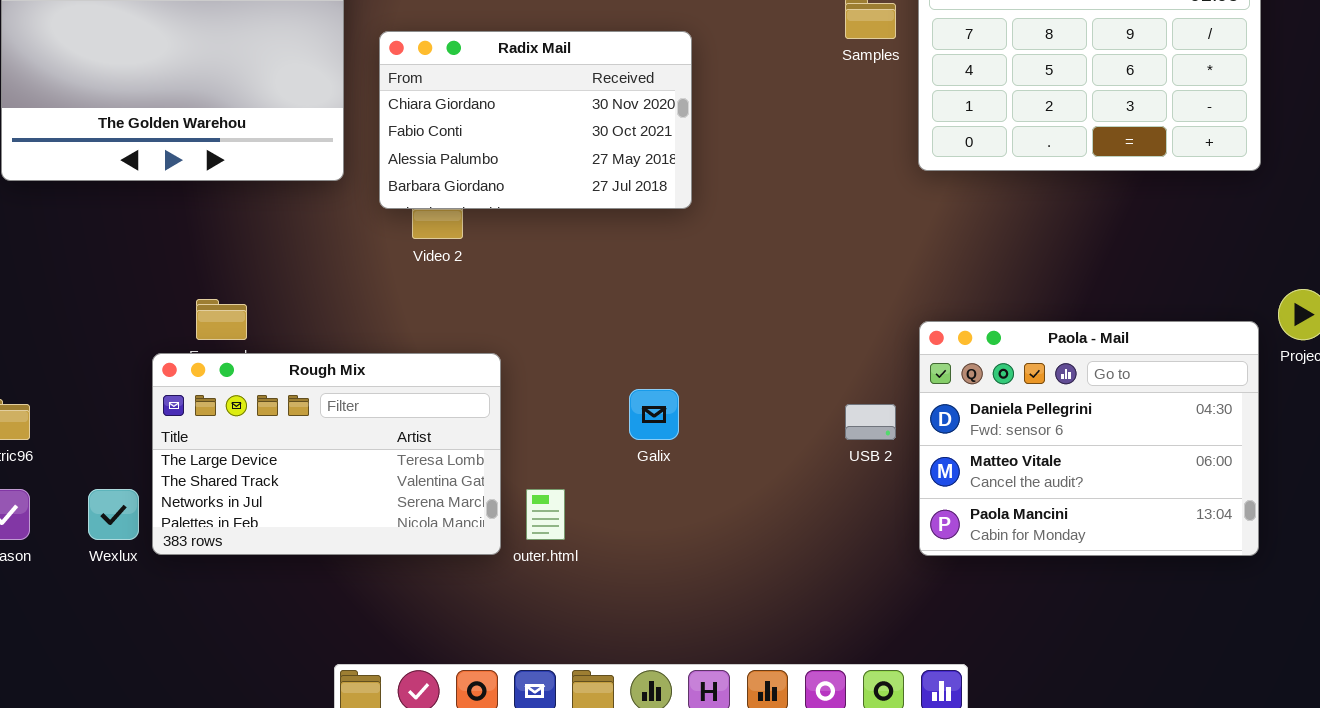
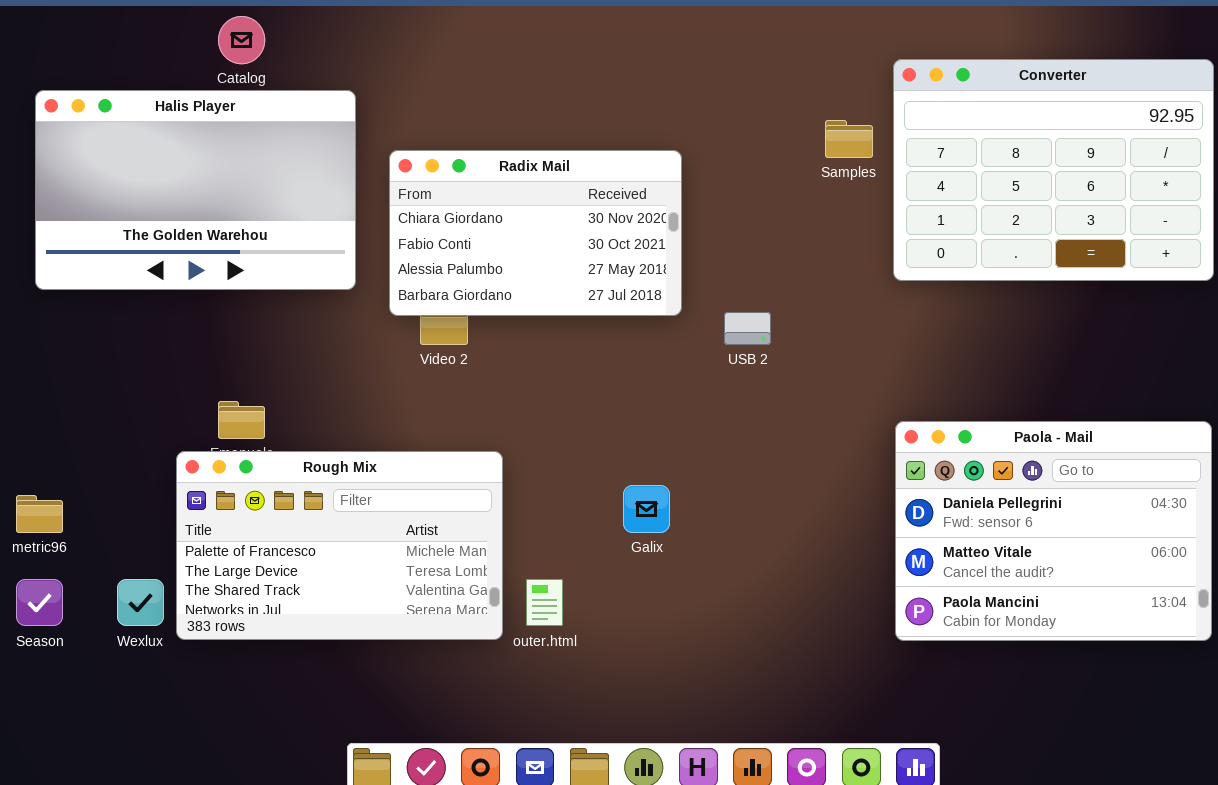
Rough Mix: [152,353,501,555] -> [176,451,503,640], scrolled up 1 row
USB 2: [845,404,896,440] -> [724,312,771,345], moved

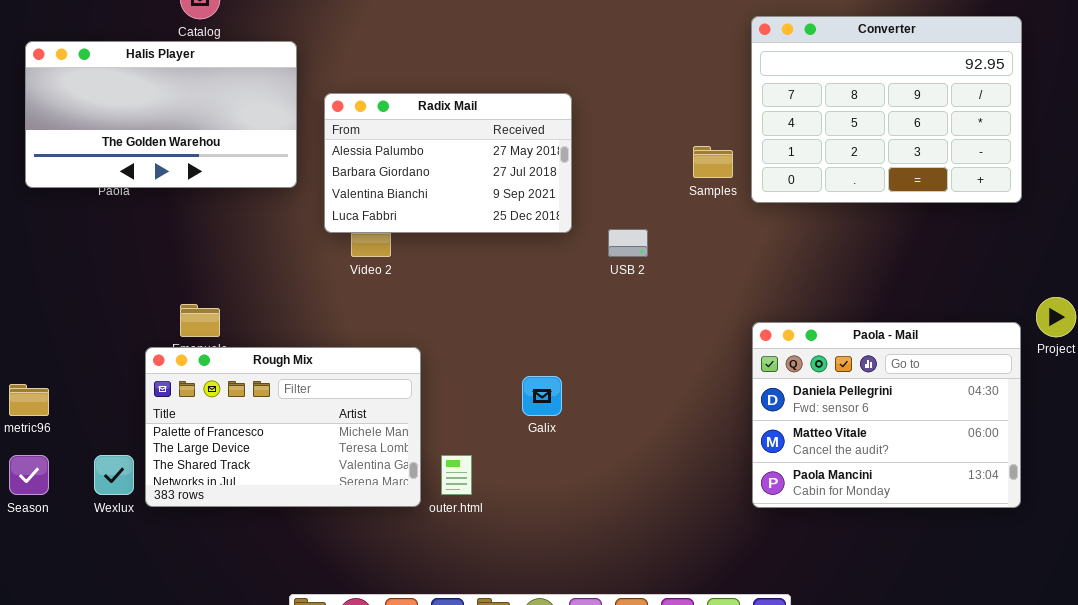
Halis Player: [35,90,356,290] -> [25,41,297,188], resized
Samples: [825,120,873,158] -> [693,146,733,178], moved
Radix Mail: [389,150,682,316] -> [324,93,572,233], scrolled down 2 rows

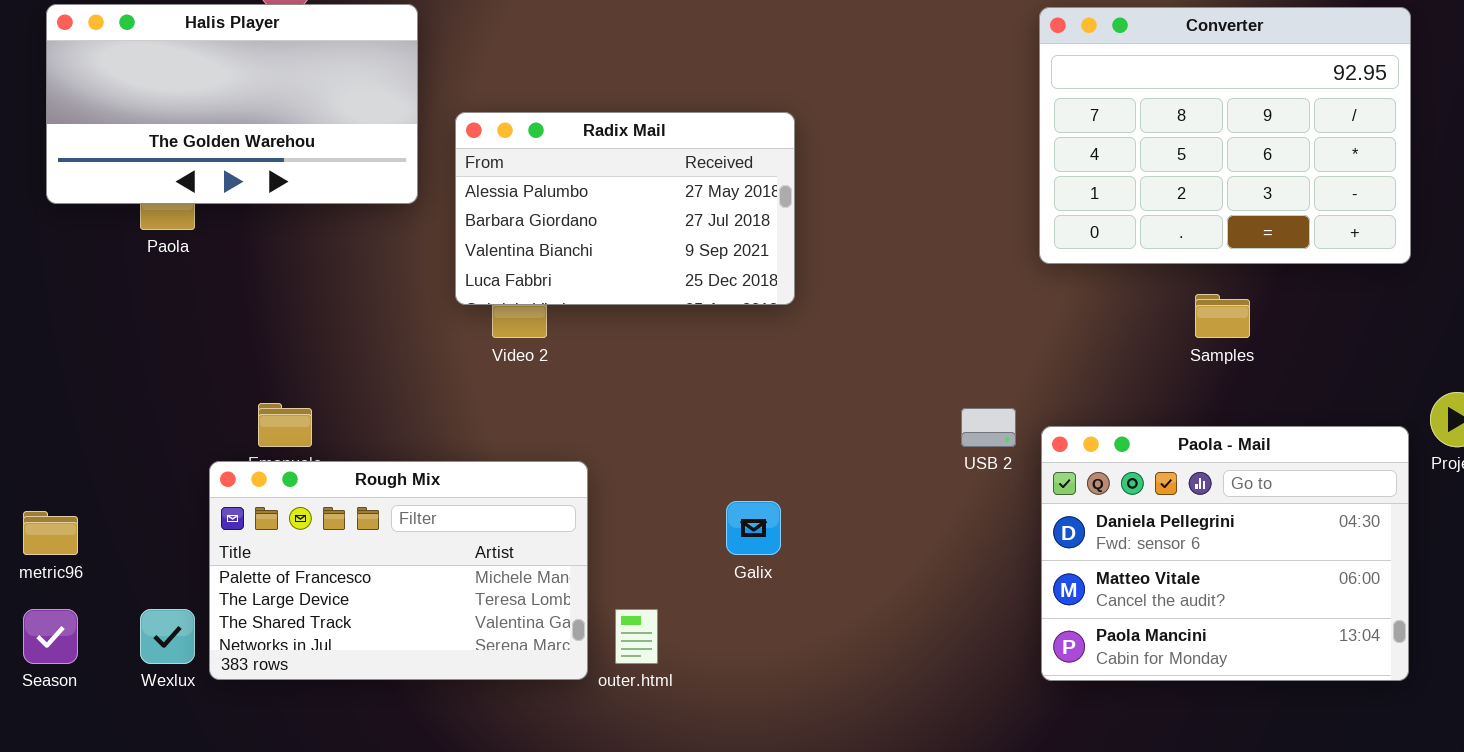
Halis Player: [25,41,297,188] -> [46,4,418,204], moved
Samples: [693,146,733,178] -> [1195,294,1250,338], moved
USB 2: [608,229,648,257] -> [961,408,1016,447], moved

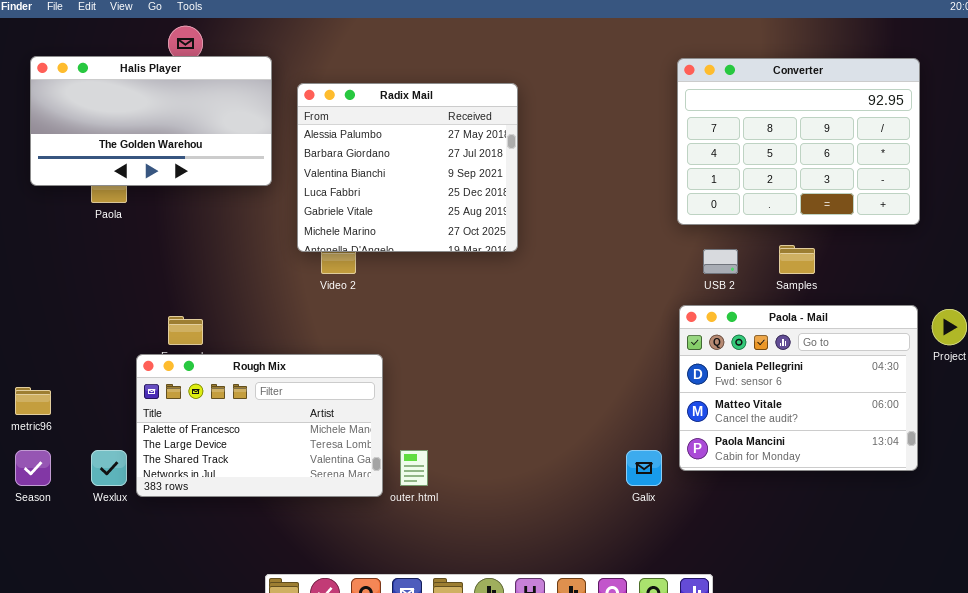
Radix Mail: [455,112,795,305] -> [297,83,518,252], resized
USB 2: [961,408,1016,447] -> [703,249,738,274], moved
Paola - Mail: [1041,426,1409,681] -> [679,305,918,471], moved
Galix: [726,501,781,555] -> [626,450,662,486], moved

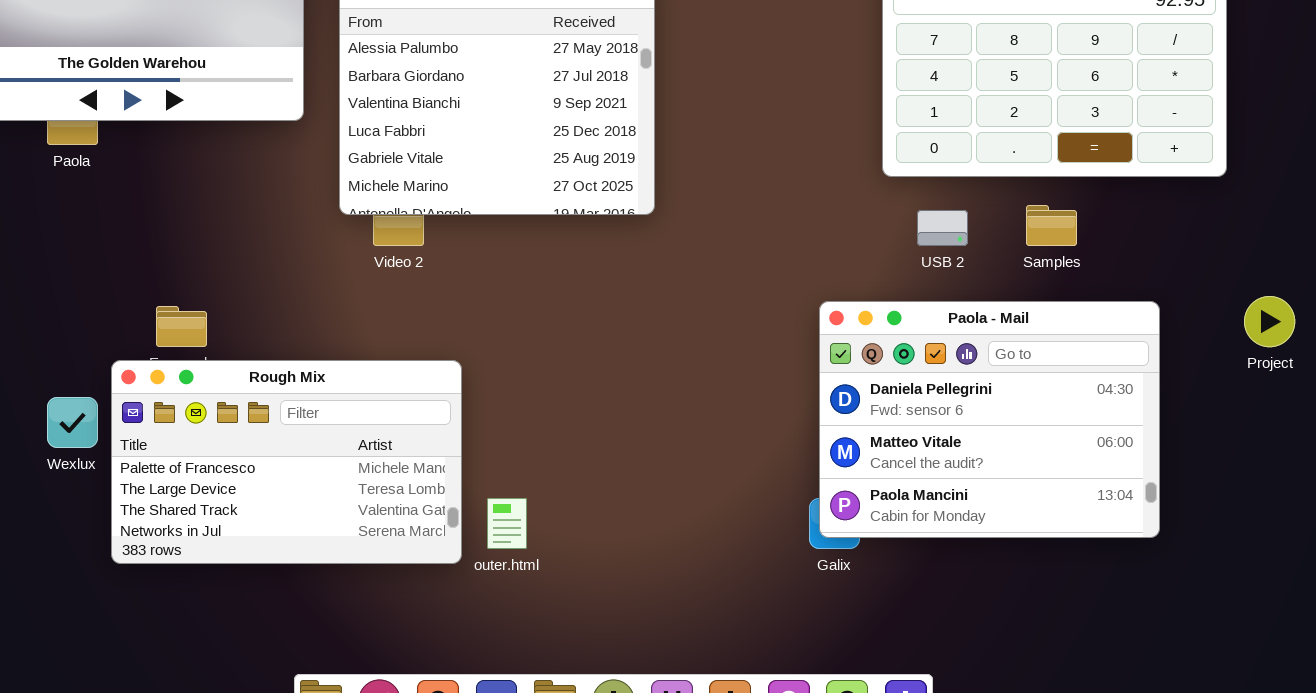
Paola - Mail: [679,305,918,471] -> [819,301,1160,538], moved
Wexlux: [91,450,127,486] -> [47,397,98,448], moved

